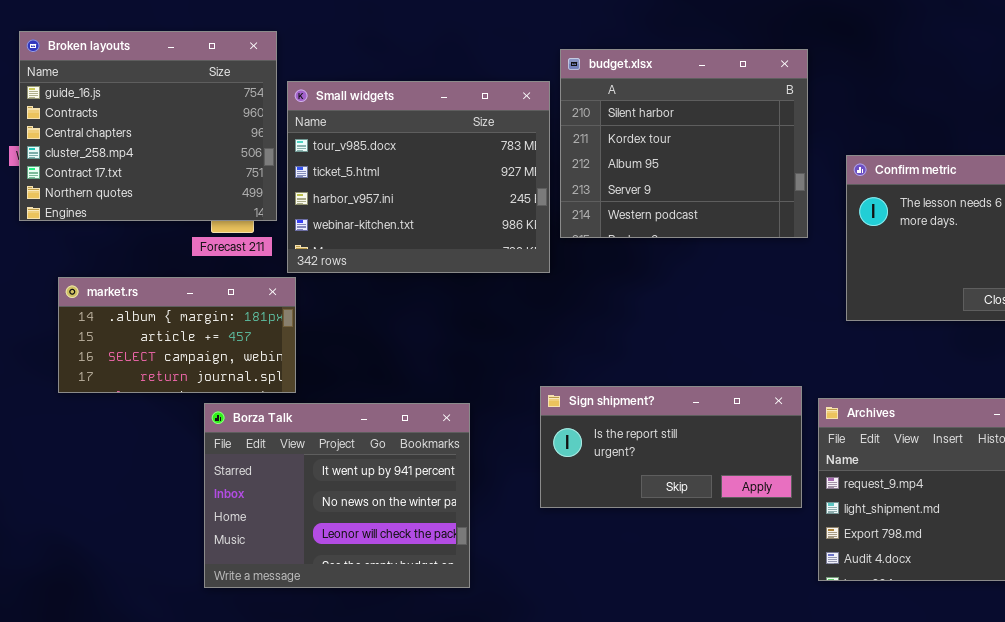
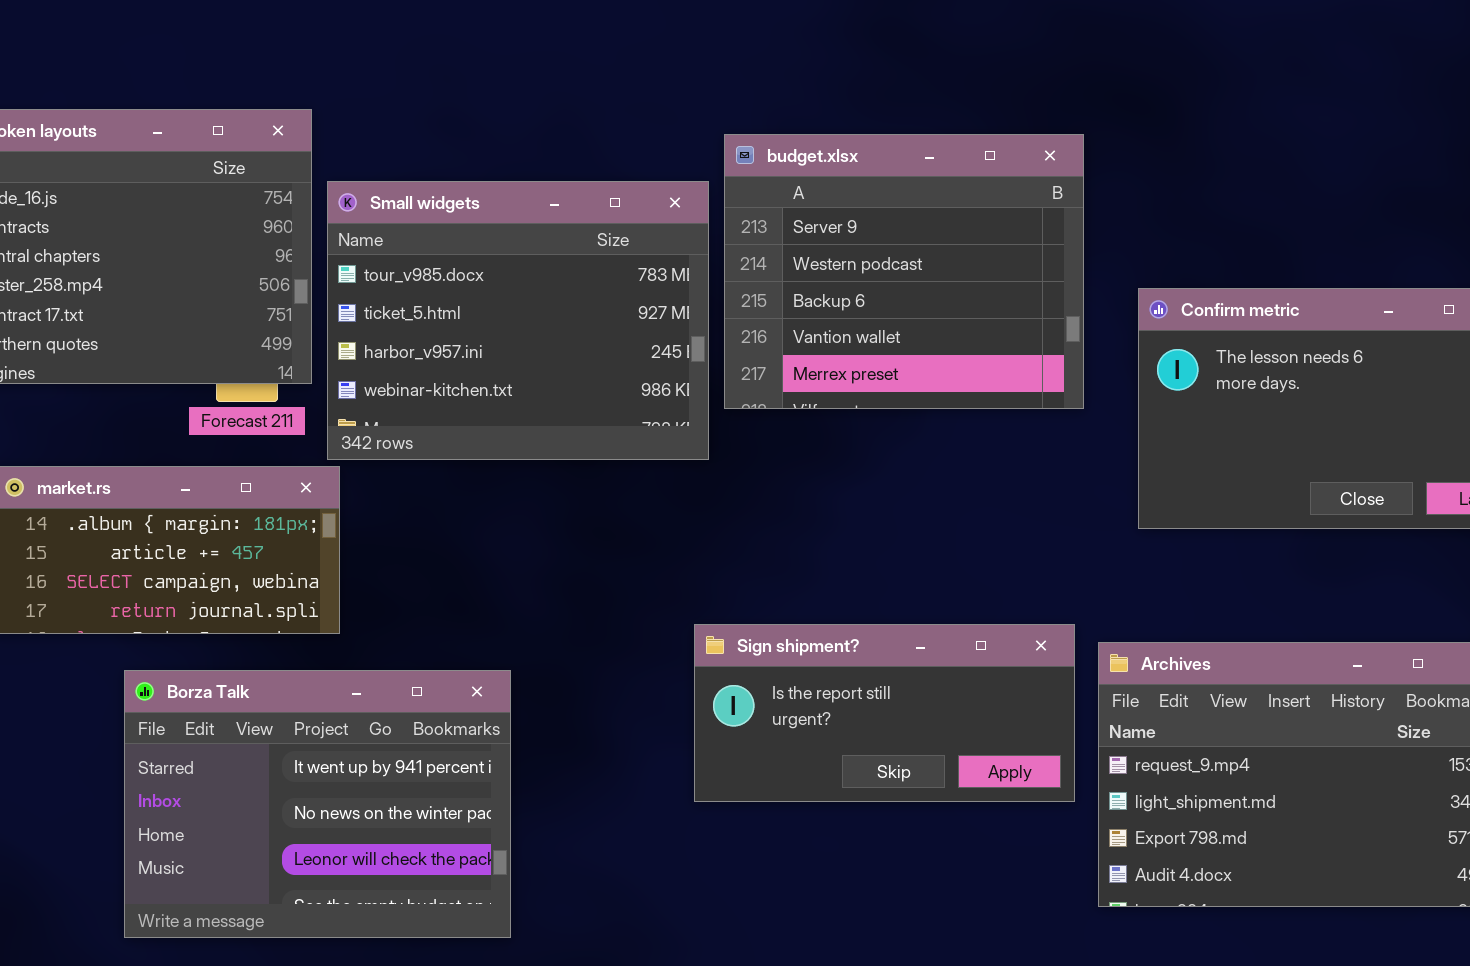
budget.xlsx: [560,49,808,238] -> [724,134,1084,409], scrolled down 3 rows
Borza Talk: [204,403,470,588] -> [124,670,511,938], moved

